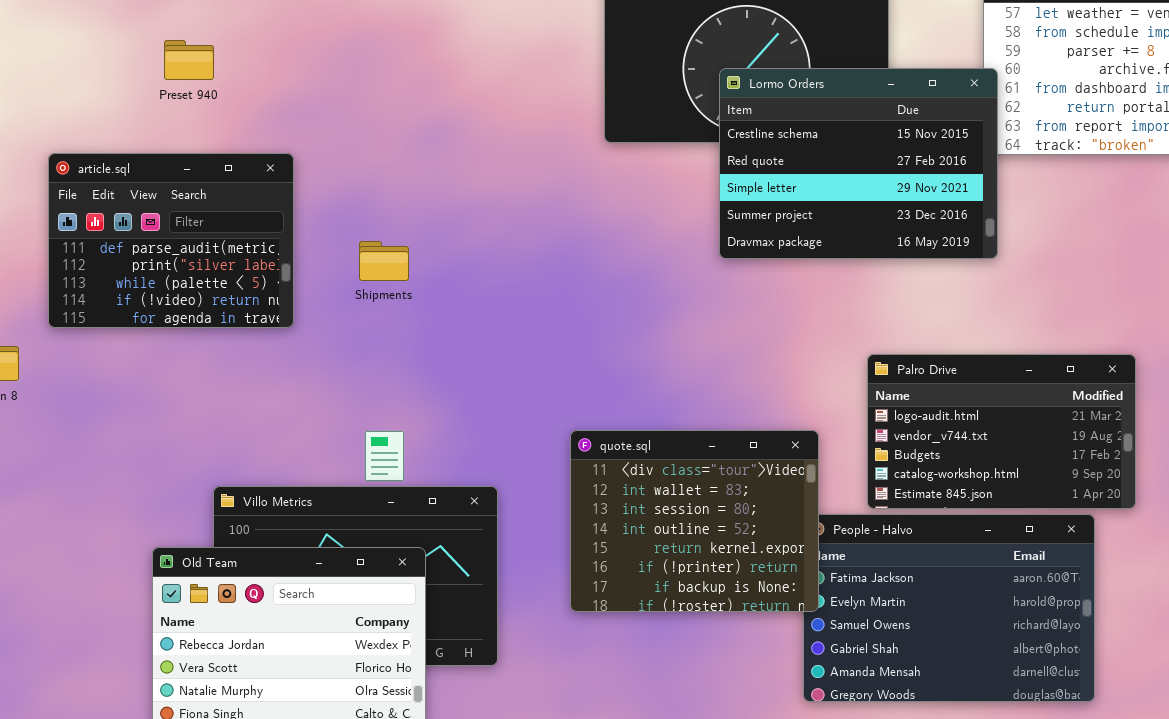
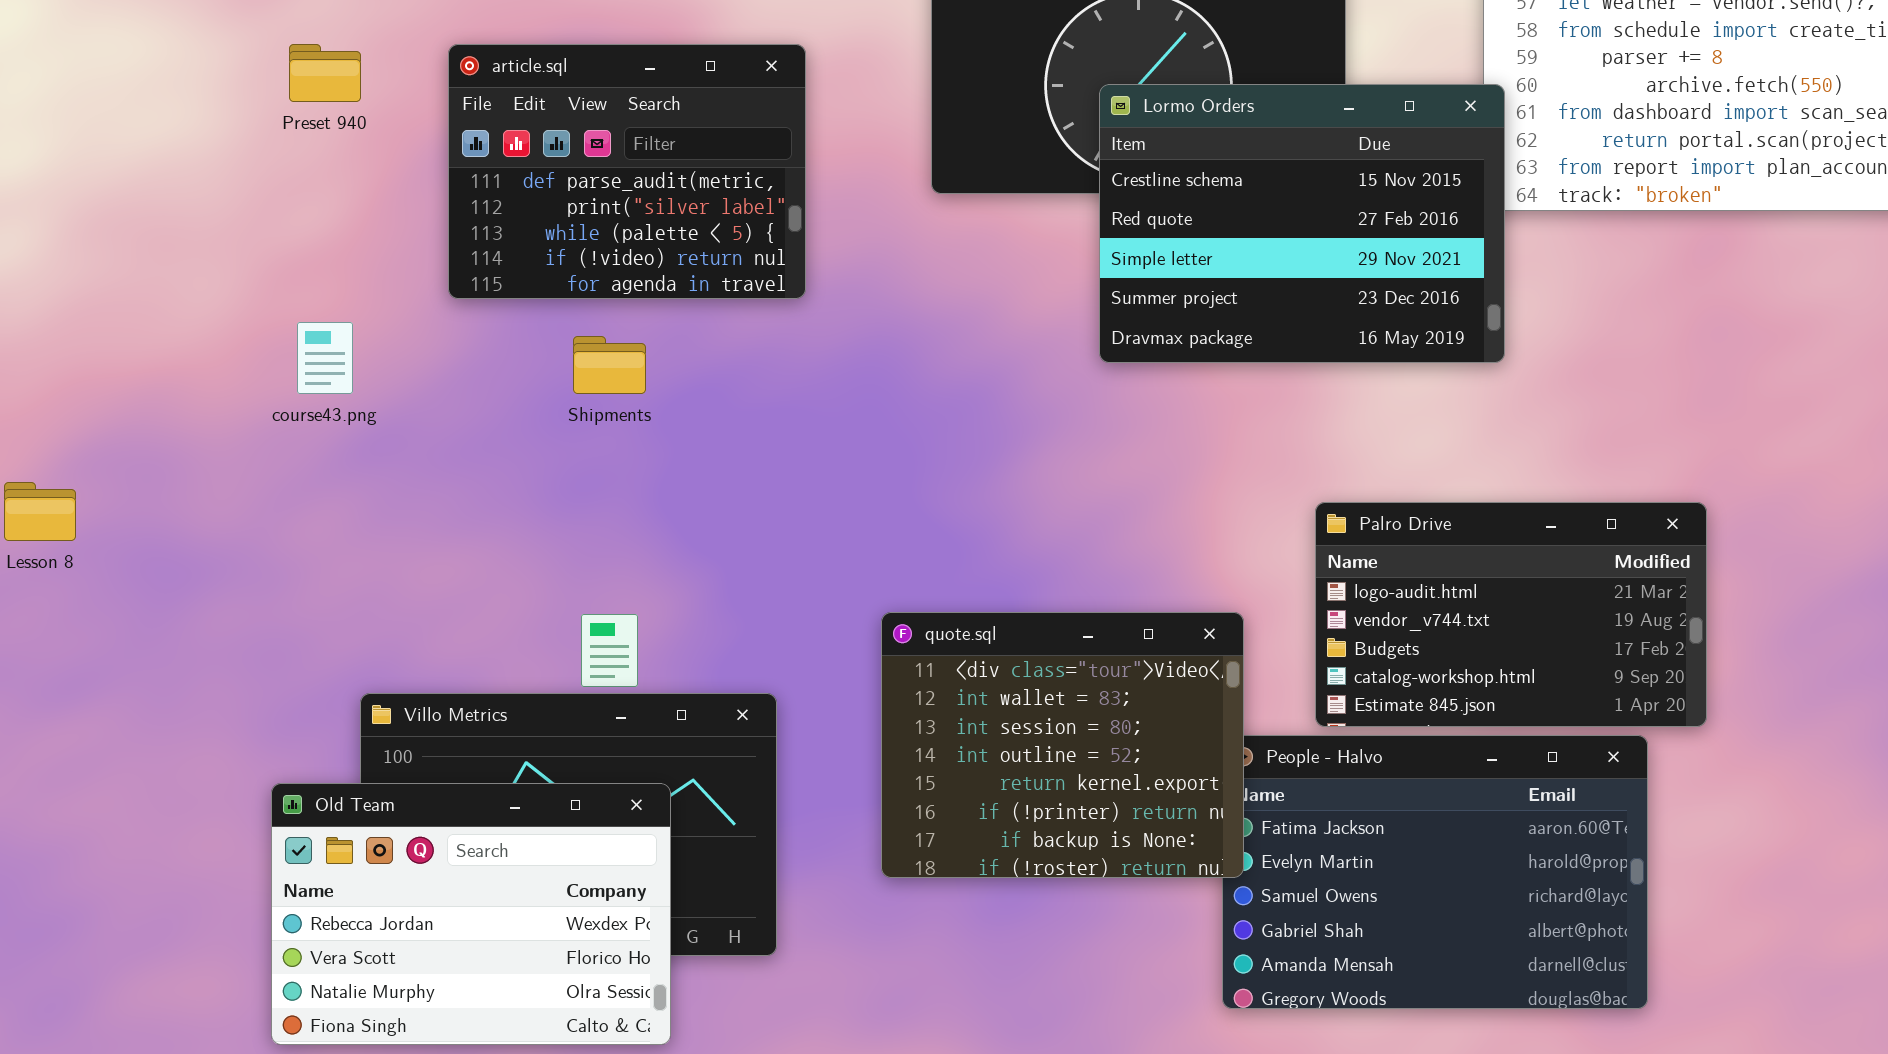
article.sql: [48,153,294,328] -> [448,44,806,299], moved

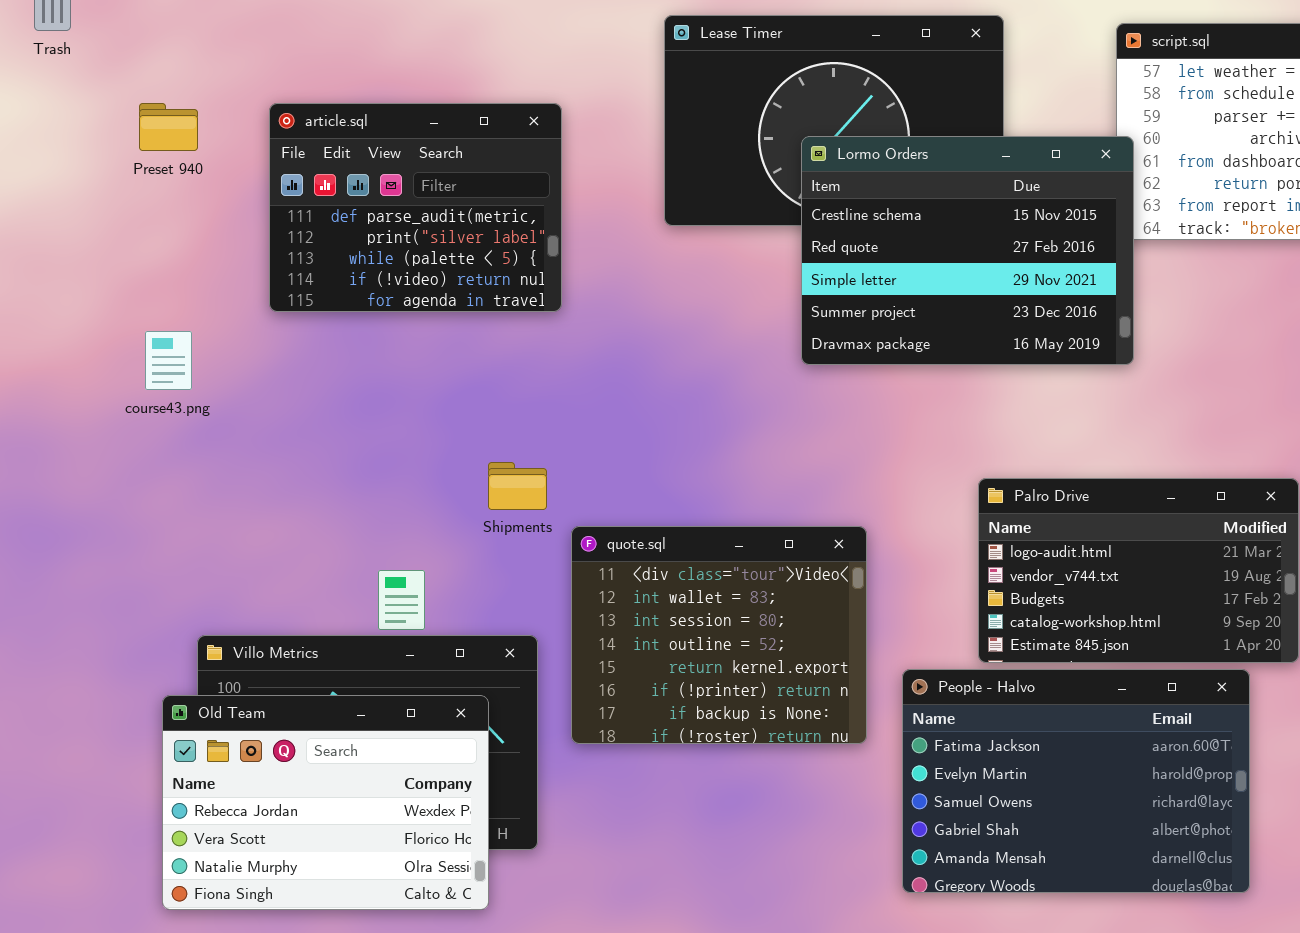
Shipments: [573,336,646,394] -> [488,462,547,510], moved
quote.sql: [881,612,1244,878] -> [571,526,867,744], moved
Old Team: [271,783,671,1045] -> [162,695,489,910], moved

